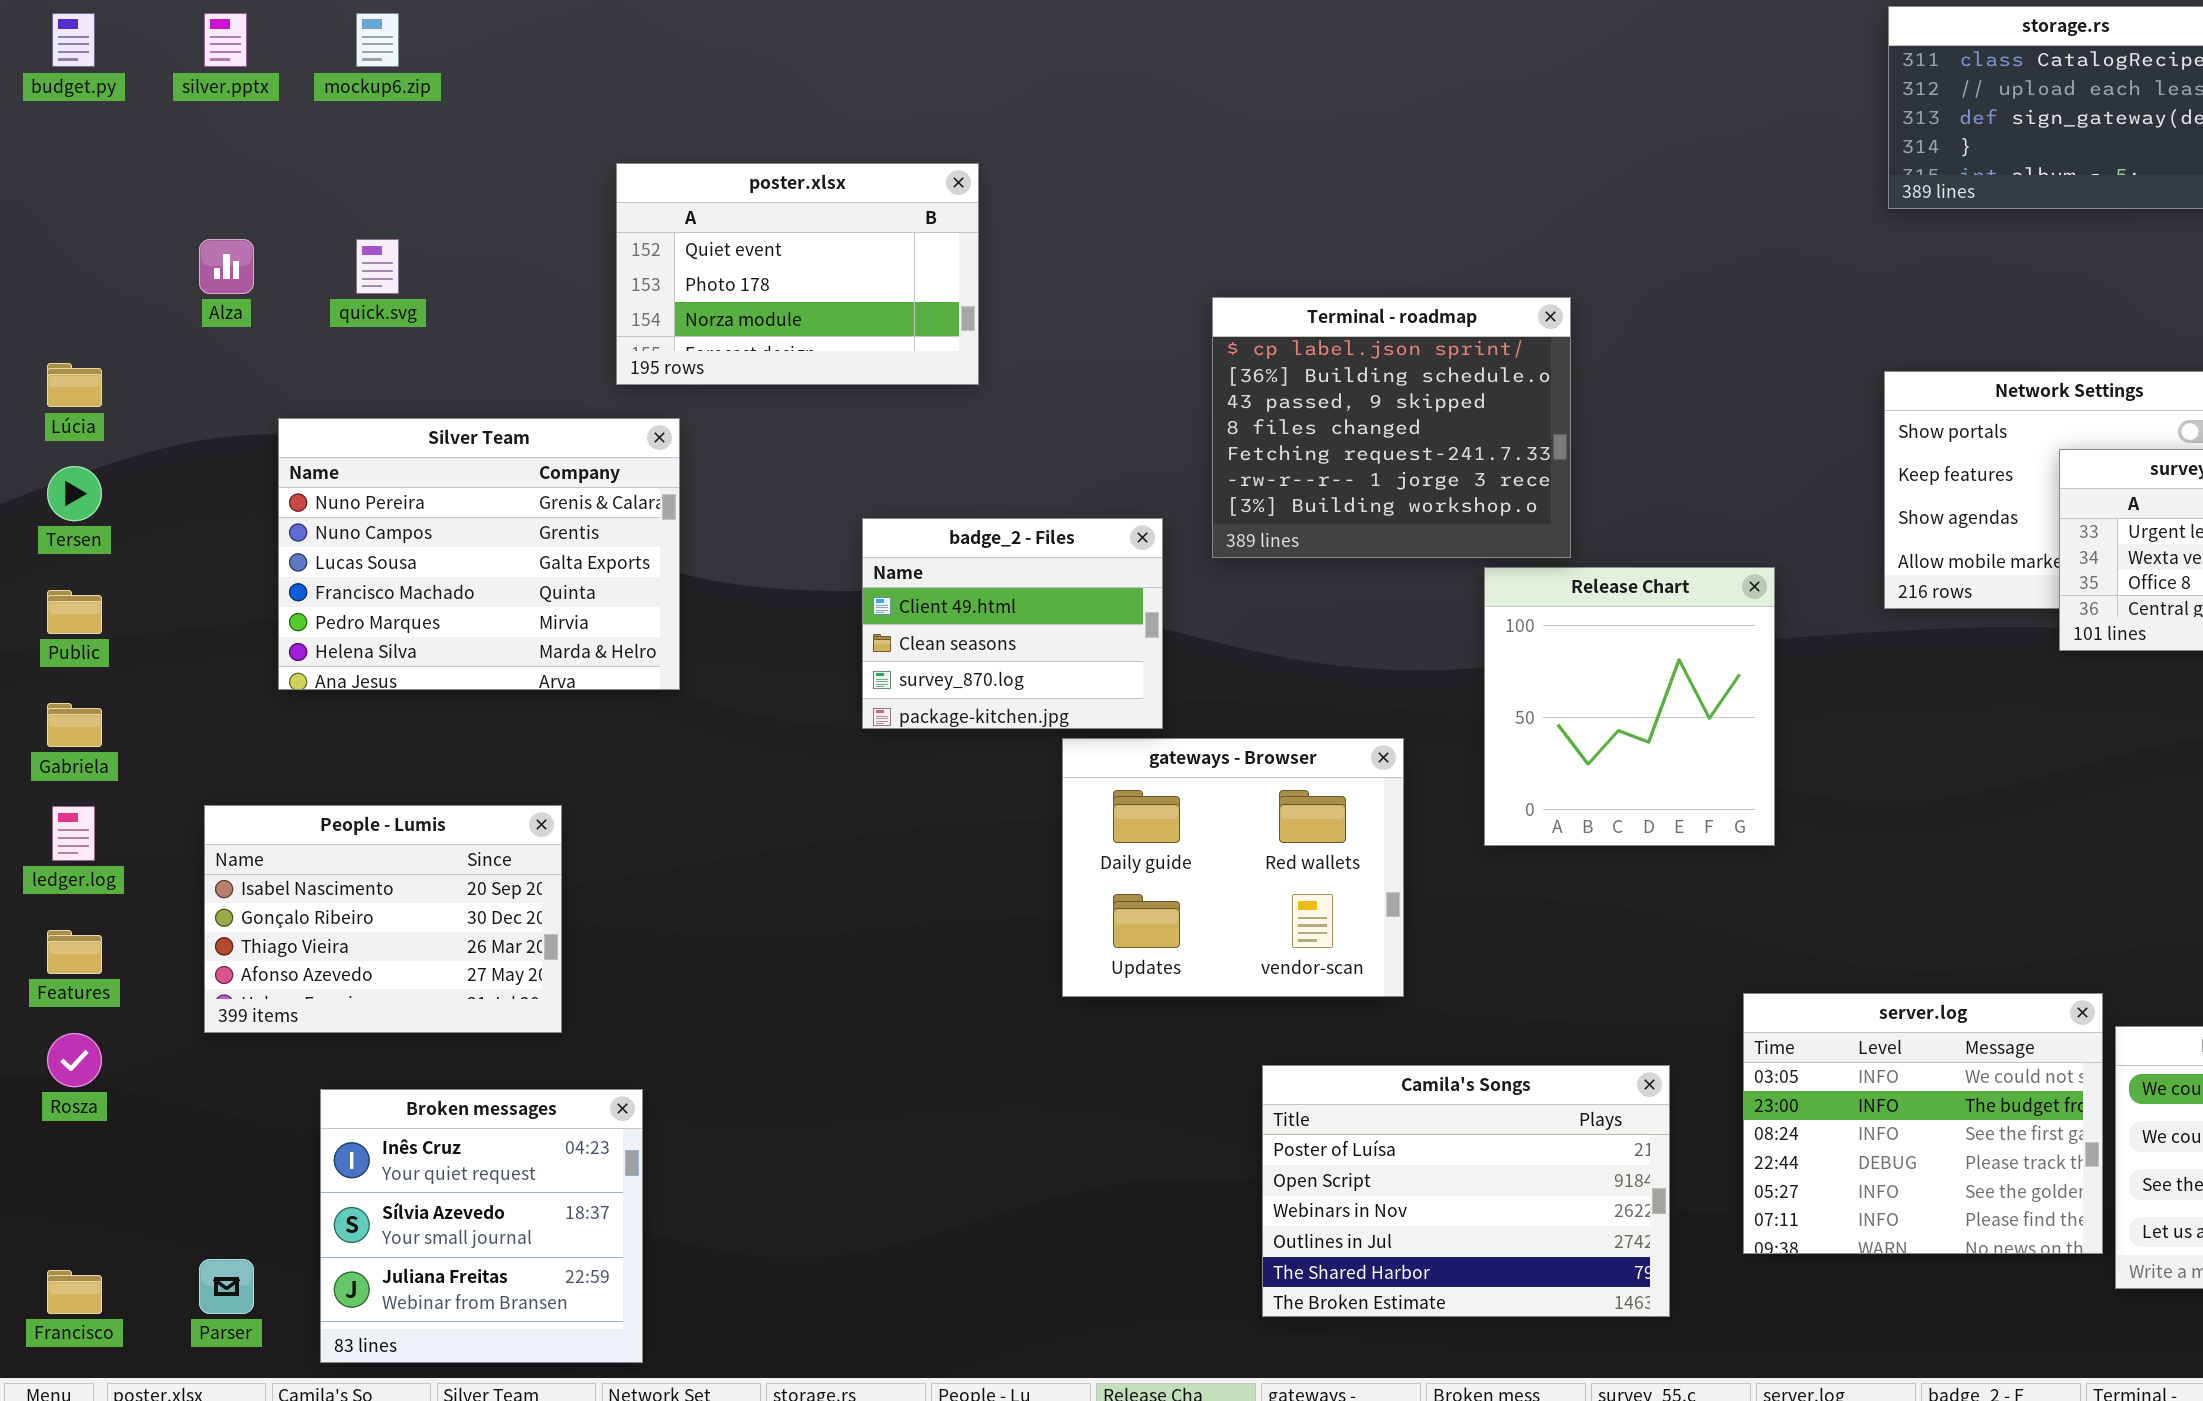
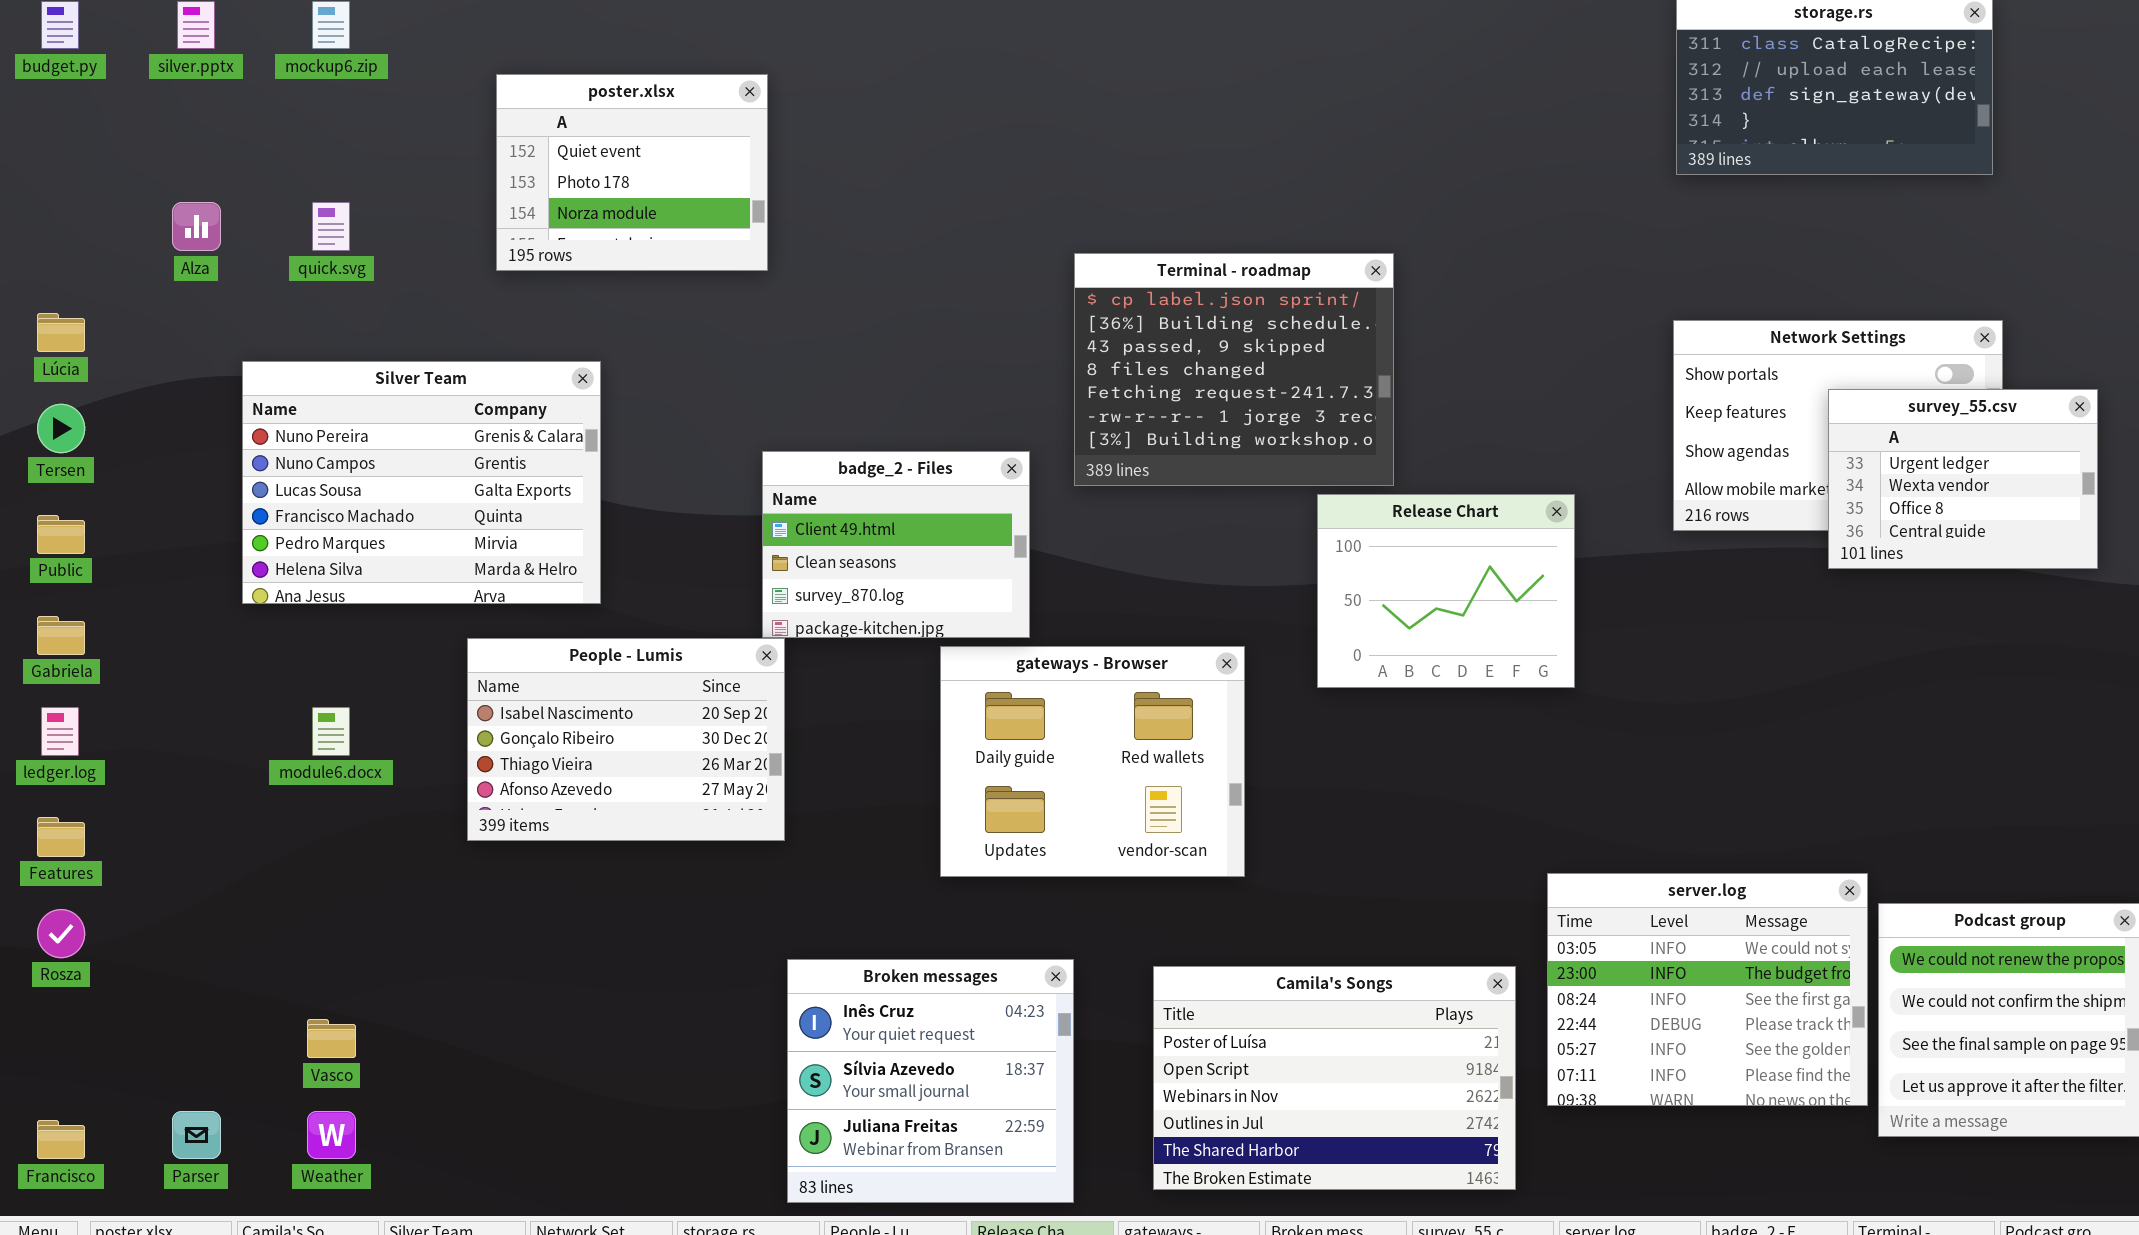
poster.xlsx: [616,163,979,385] -> [496,74,768,271], moved, resized
Release Chart: [1484,567,1775,846] -> [1317,494,1575,688], resized
People - Lumis: [204,805,562,1033] -> [467,638,785,841], moved
Camila's Songs: [1262,1065,1670,1317] -> [1153,966,1516,1190], moved
Broken messages: [320,1089,643,1363] -> [787,959,1074,1203], moved

